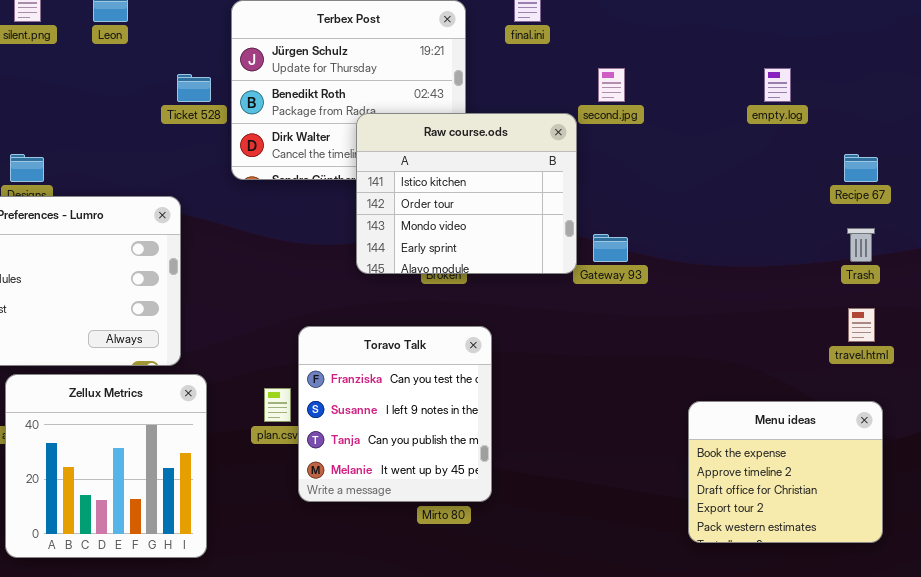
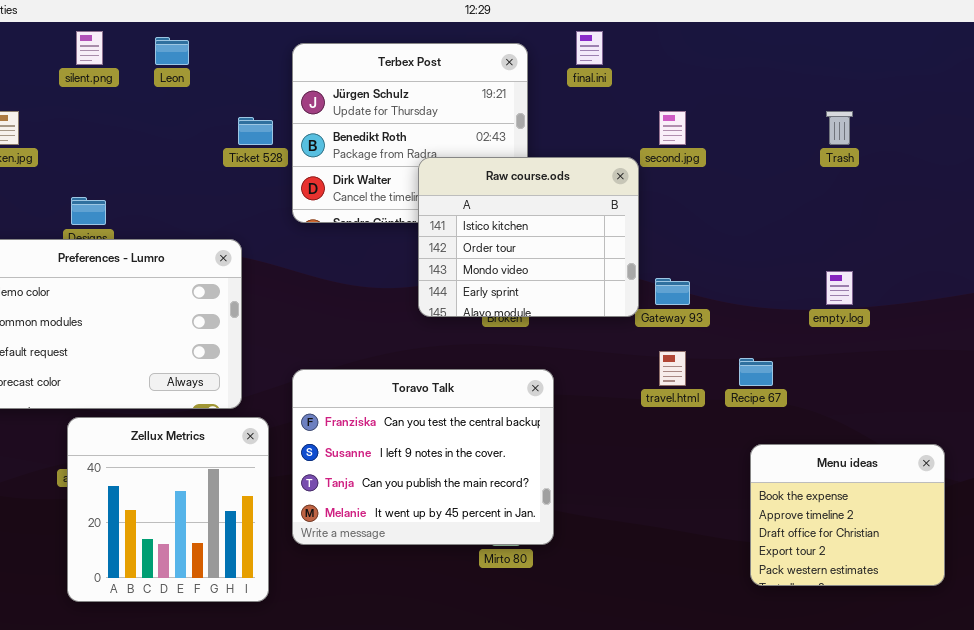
empty.log: [764,68,791,102] -> [826,271,853,305], moved
Recipe 67: [844,154,878,182] -> [739,358,773,386], moved
Trash: [847,228,875,262] -> [826,111,853,145], moved
travel.html: [848,308,875,342] -> [659,351,686,386], moved
Toravo Talk: [298,326,492,502] -> [292,369,554,545], resized

